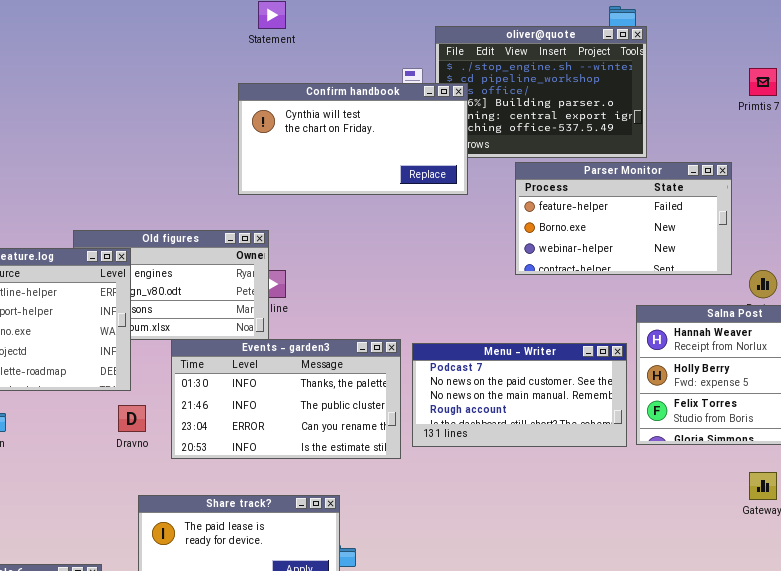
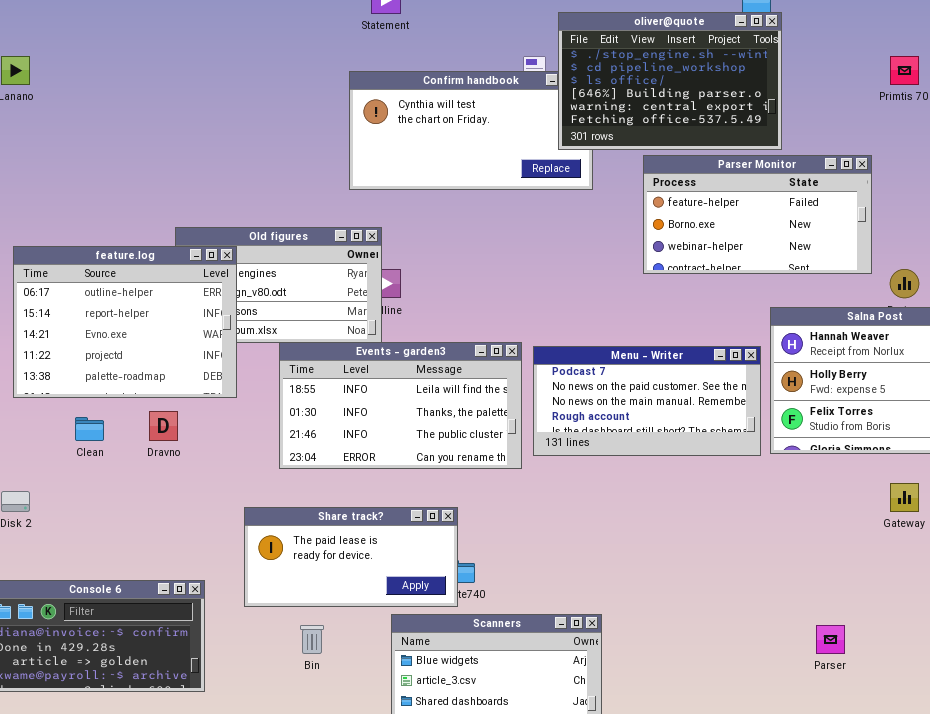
oliver@quote: [435,26,647,158] -> [558,12,782,150], raised
Events - garden3: [171,339,401,459] -> [279,342,522,469], scrolled up 1 row
Dravno: [118,405,146,432] -> [149,411,178,441], moved

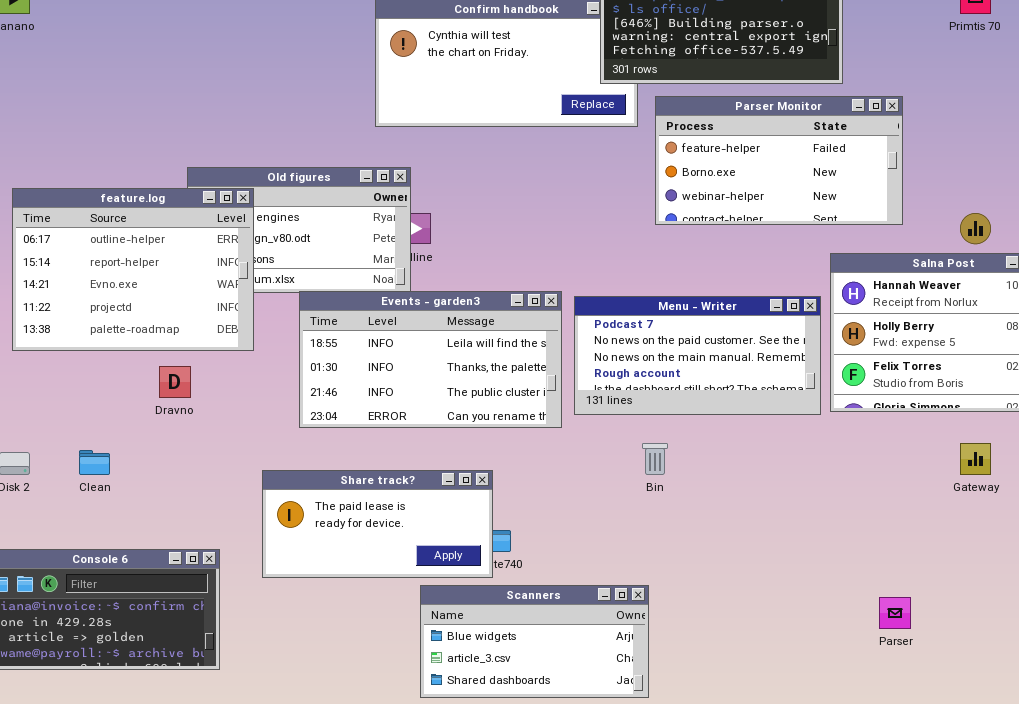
Parser Monitor: [643,155,872,274] -> [655,96,903,225], moved
Clean: [75,417,104,441] -> [79,450,110,475], moved
Bin: [300,625,324,654] -> [642,443,668,475], moved

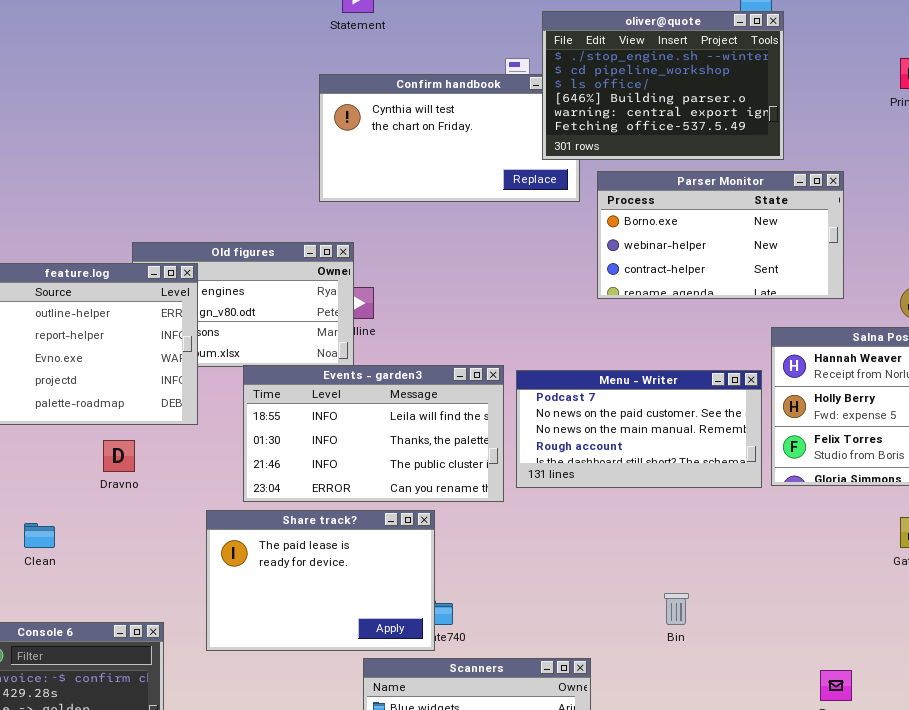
Parser Monitor: [655,96,903,225] -> [597,171,844,299], scrolled down 1 row
Bin: [642,443,668,475] -> [664,593,689,625], moved
Share track?: [262,470,493,578] -> [206,510,435,651], resized

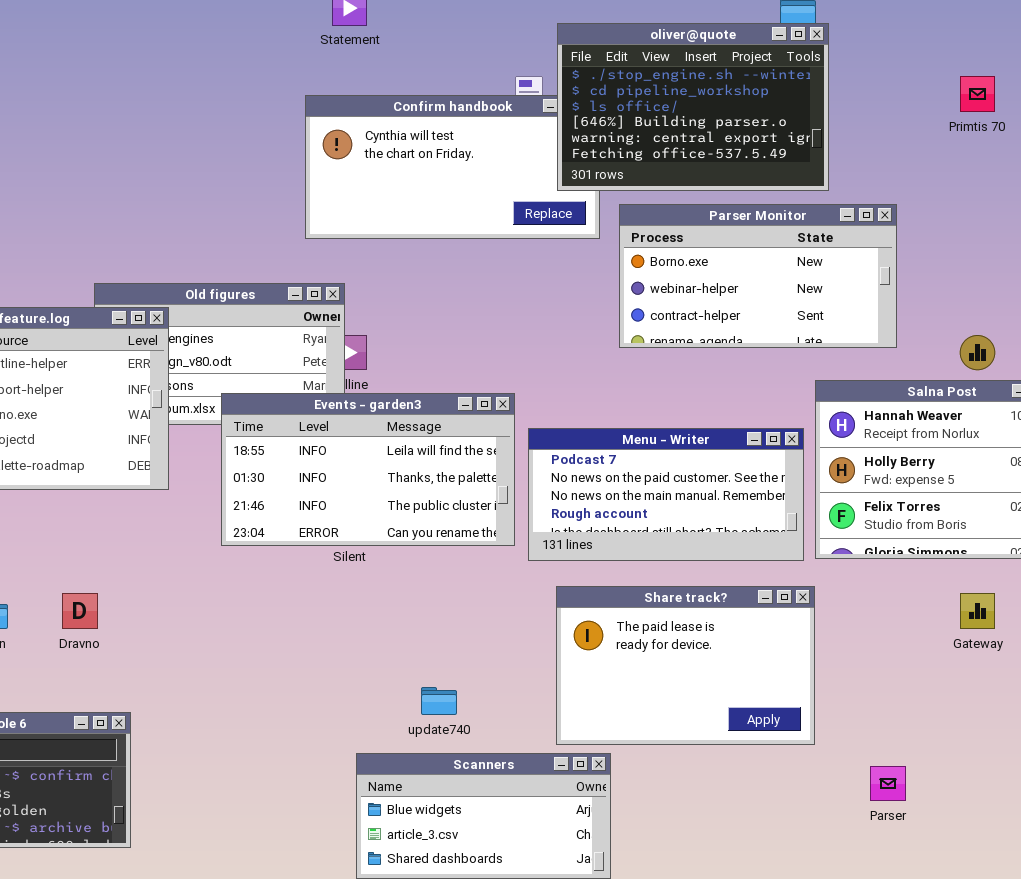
Events - garden3: [243,365,504,502] -> [221,393,515,546], moved
Dravno: [103,440,135,472] -> [62,593,98,629], moved
Share track?: [206,510,435,651] -> [556,586,815,745], moved

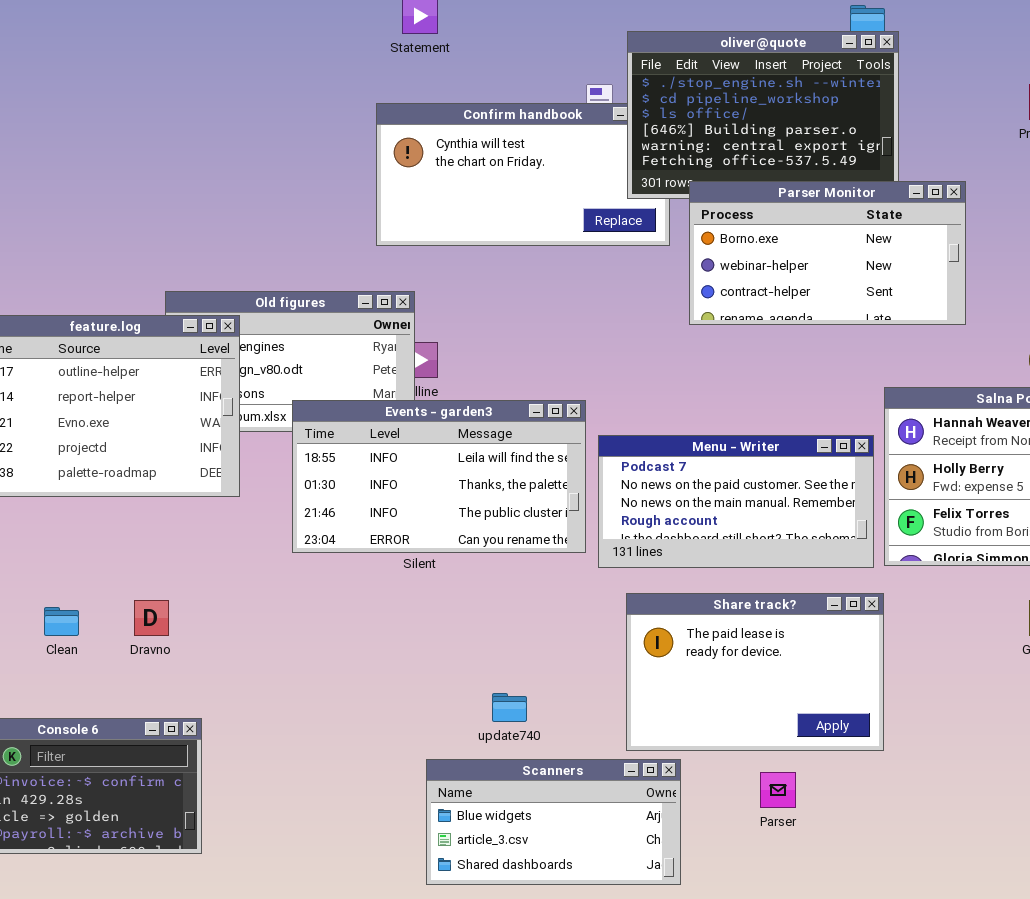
Parser Monitor: [619,204,897,348] -> [689,181,966,325], moved
Parser: [870,766,906,801] -> [760,772,796,808], moved

